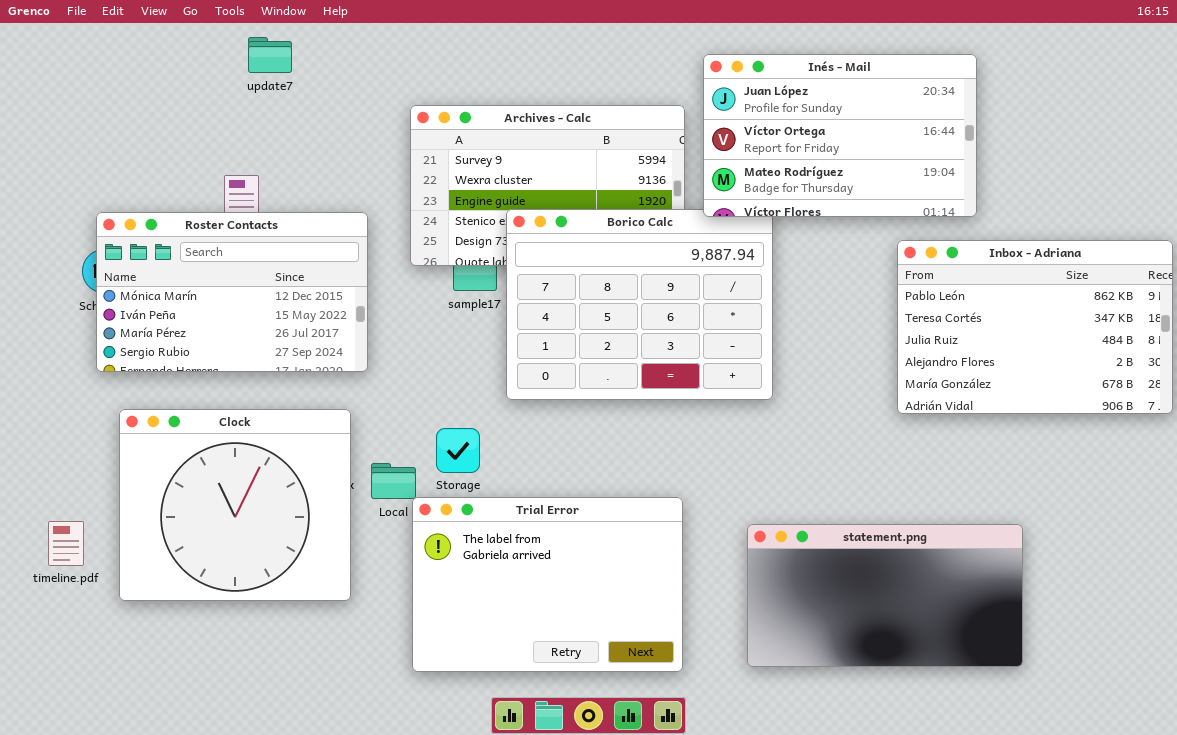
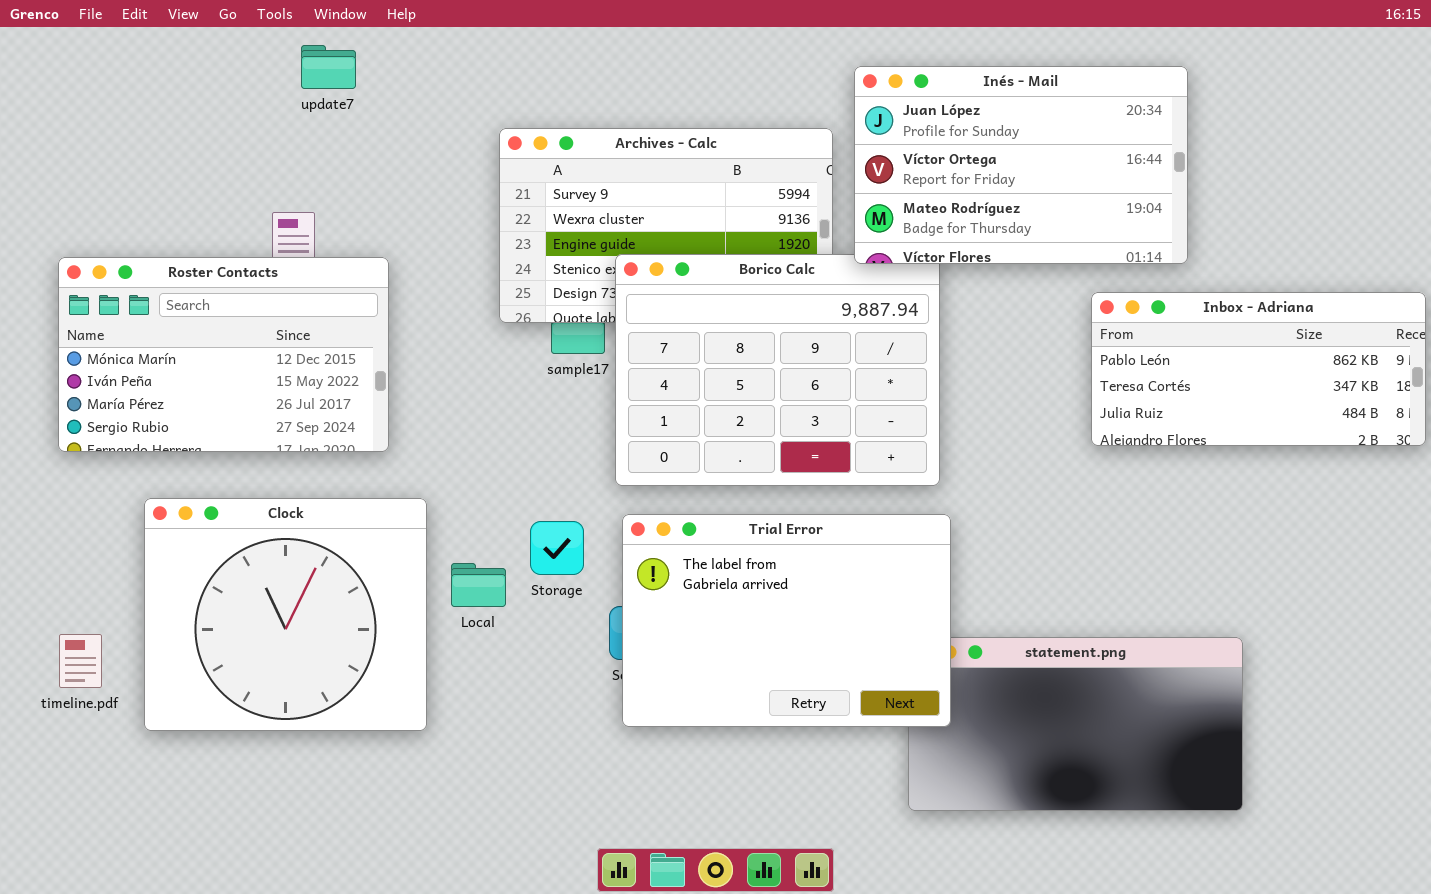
Roster Contacts: [96,212,368,372] -> [58,257,389,452], moved
Inbox - Adriana: [897,240,1173,414] -> [1091,292,1426,446], resized
Trial Error: [412,497,683,672] -> [622,514,951,727], moved

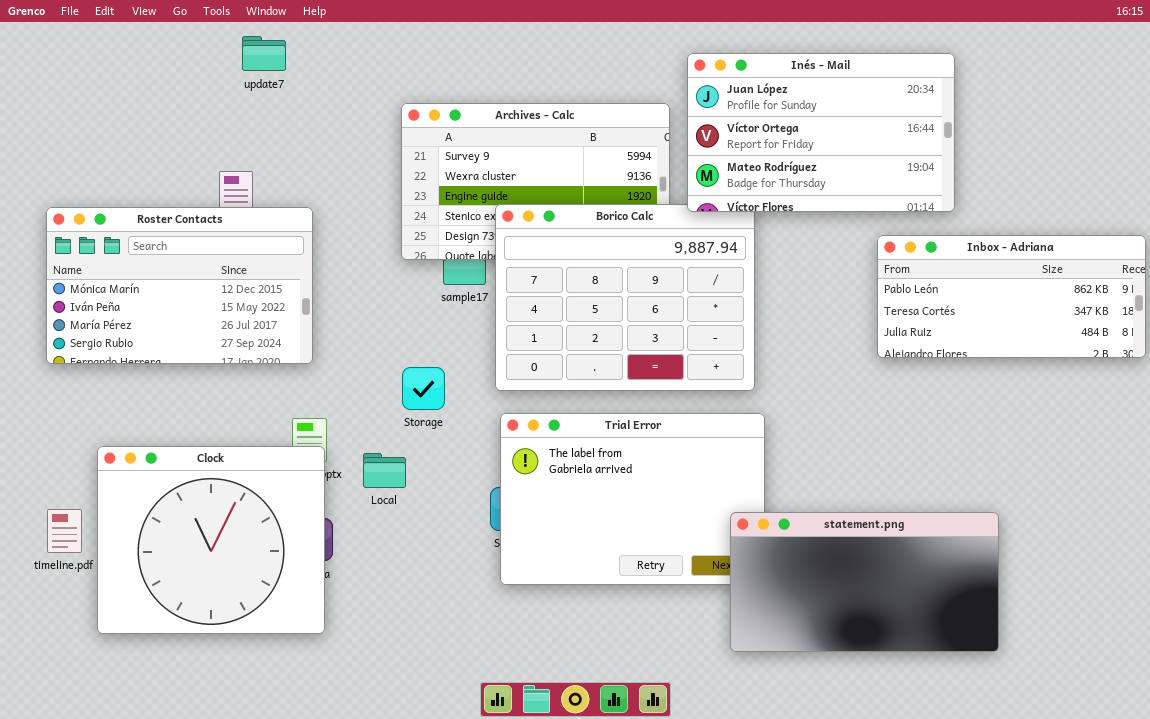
Clock: [144,498,427,731] -> [97,446,325,634], moved
Storage: [530,521,584,575] -> [402,367,445,410], moved
statement.png: [908,637,1243,811] -> [730,512,999,652], raised

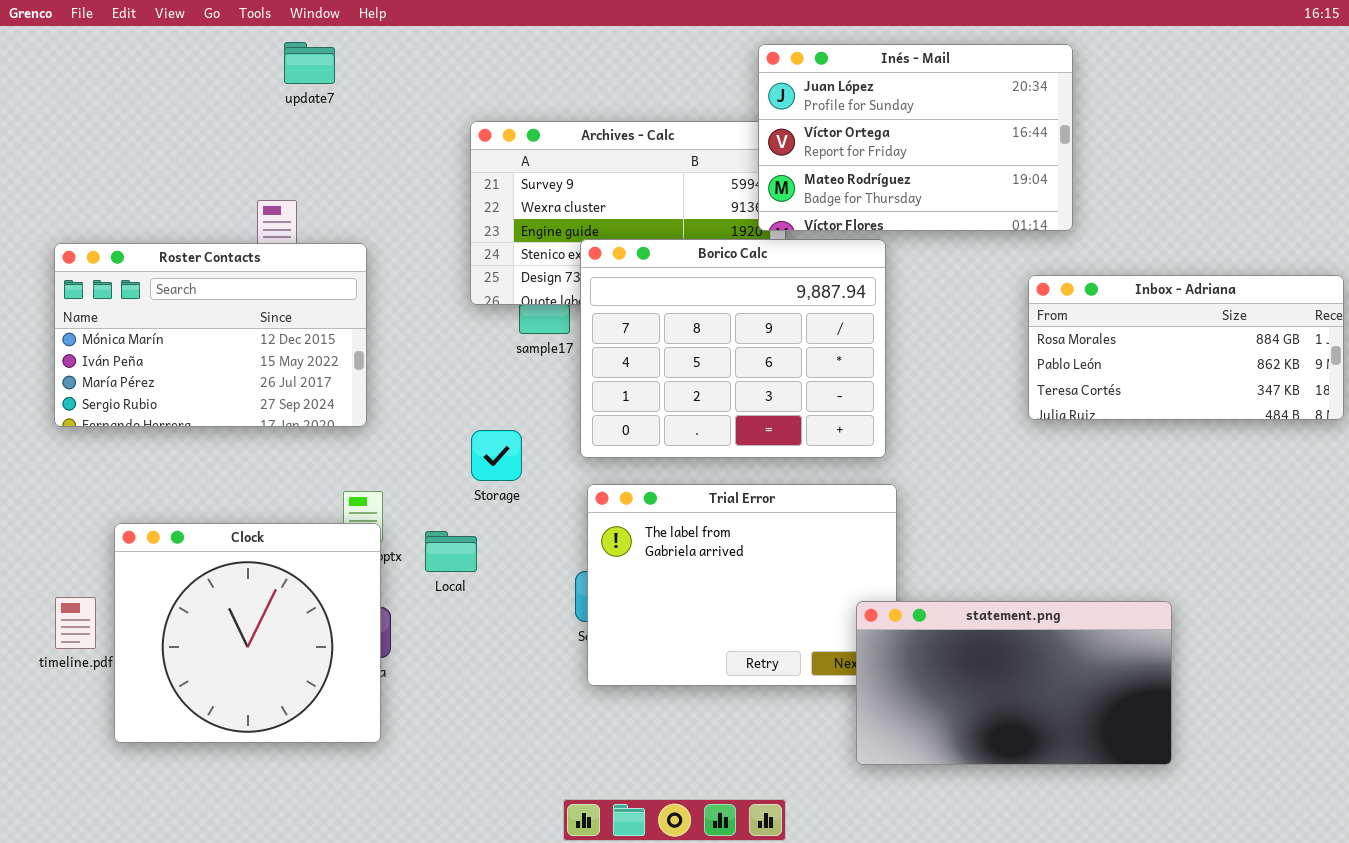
Inés - Mail: [687,53,955,212] -> [758,44,1073,231], moved
Inbox - Adriana: [877,235,1146,358] -> [1028,275,1344,420], scrolled up 1 row

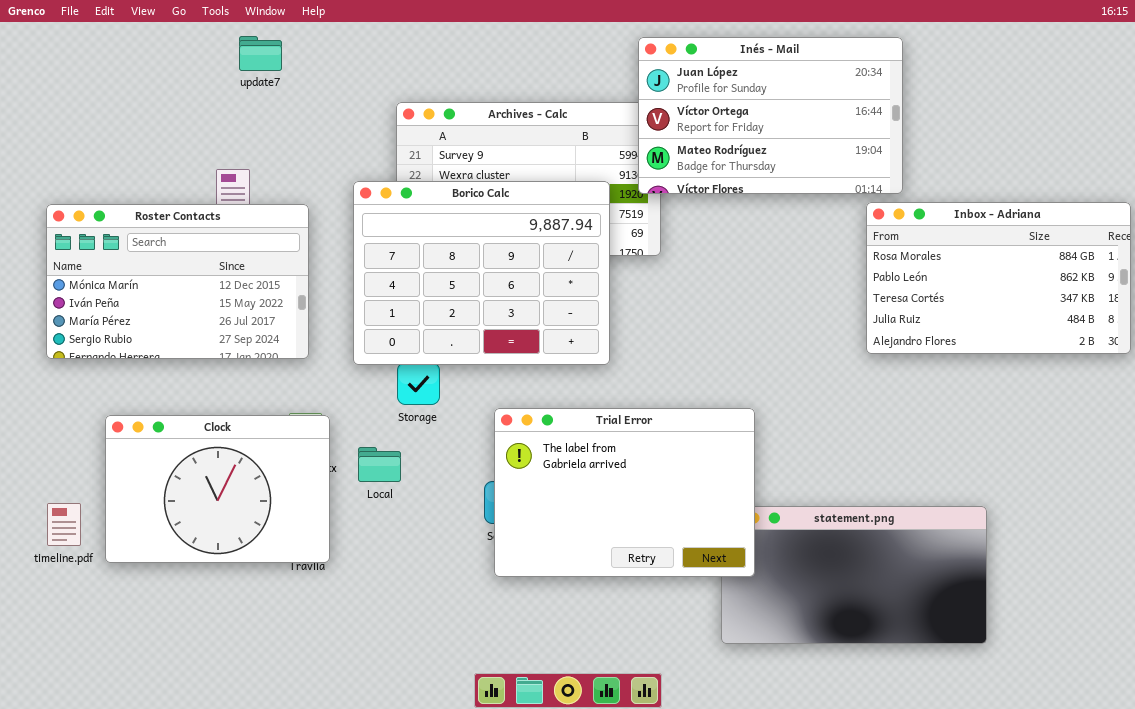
Borico Calc: [580,239,886,458] -> [353,181,610,365], moved
Inbox - Adriana: [1028,275,1344,420] -> [866,202,1131,354], resized
Trial Error: [587,484,897,686] -> [494,408,755,577], raised
Clock: [114,523,381,743] -> [105,415,330,563], moved, resized

